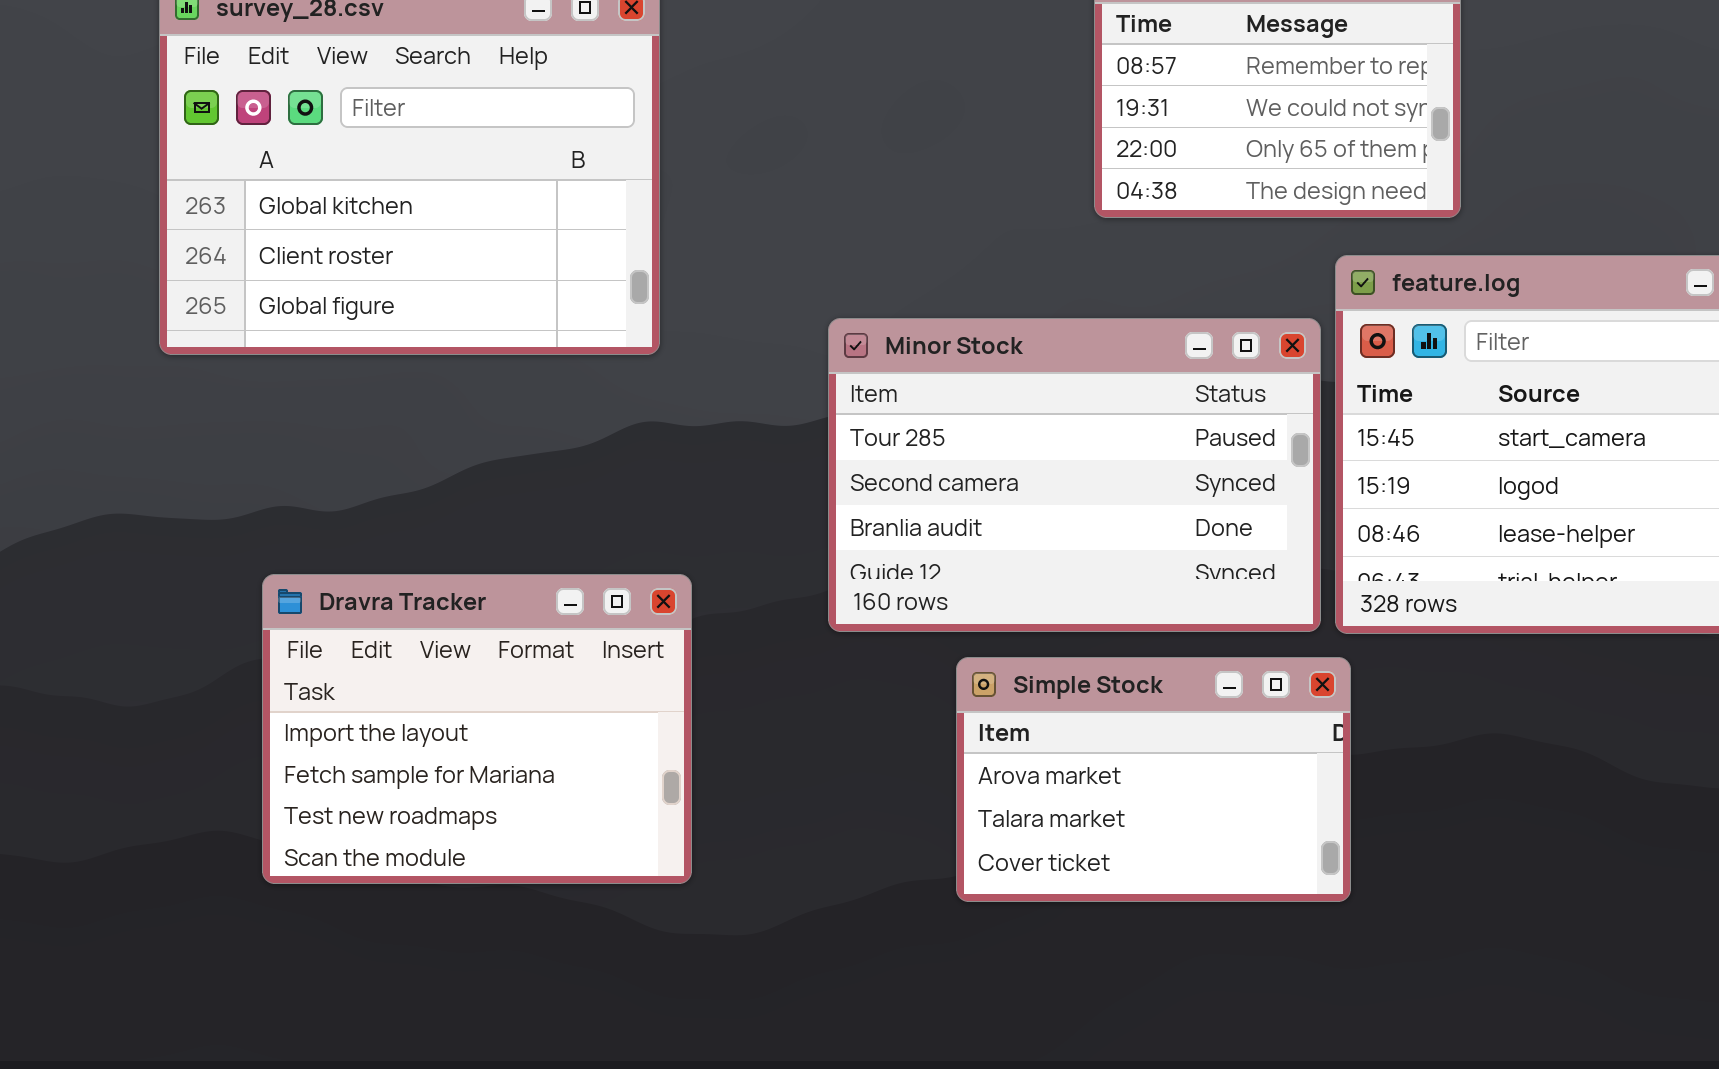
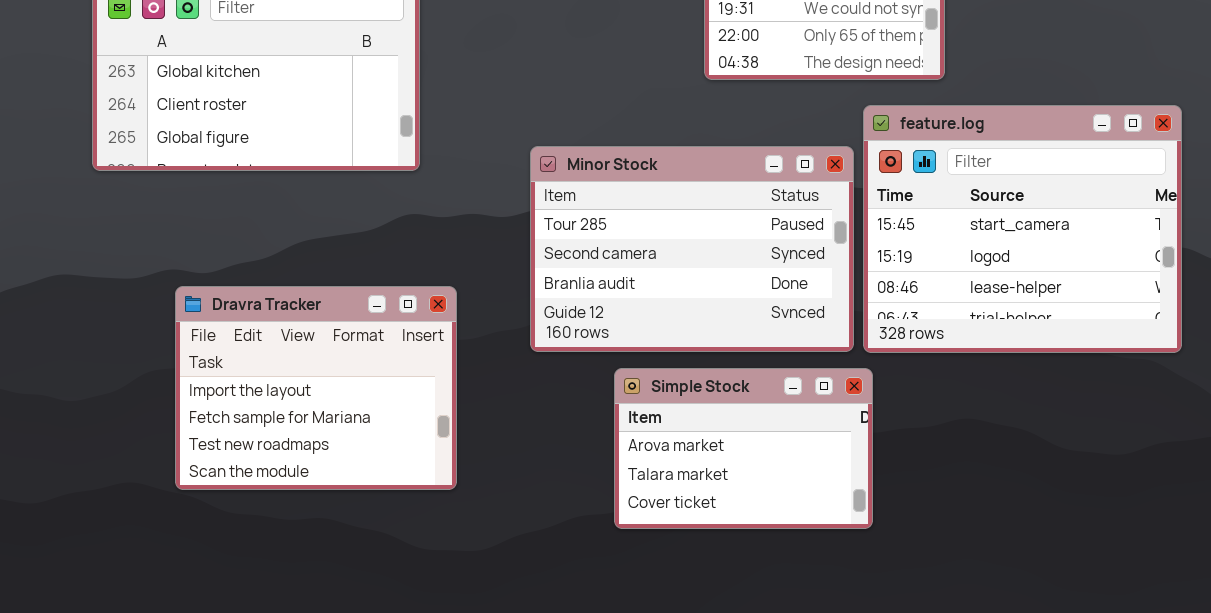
Dravra Tracker: [262,574,692,884] -> [175,286,457,490], moved

